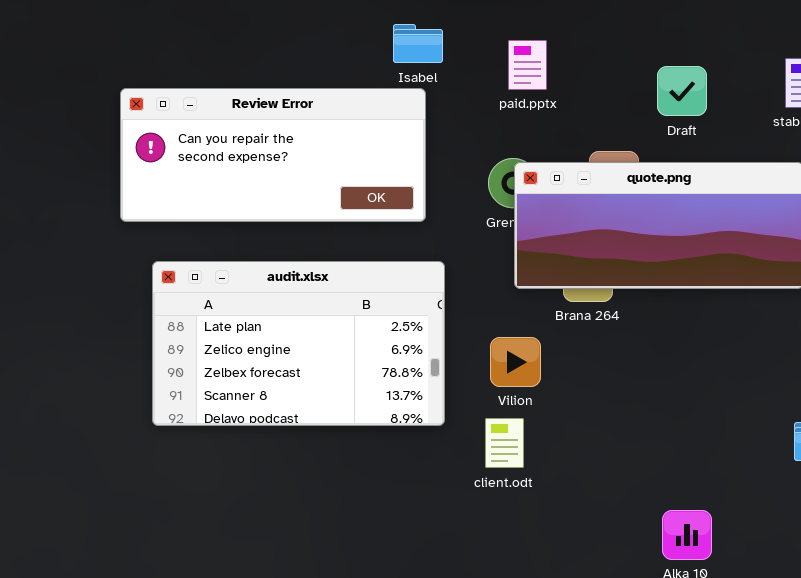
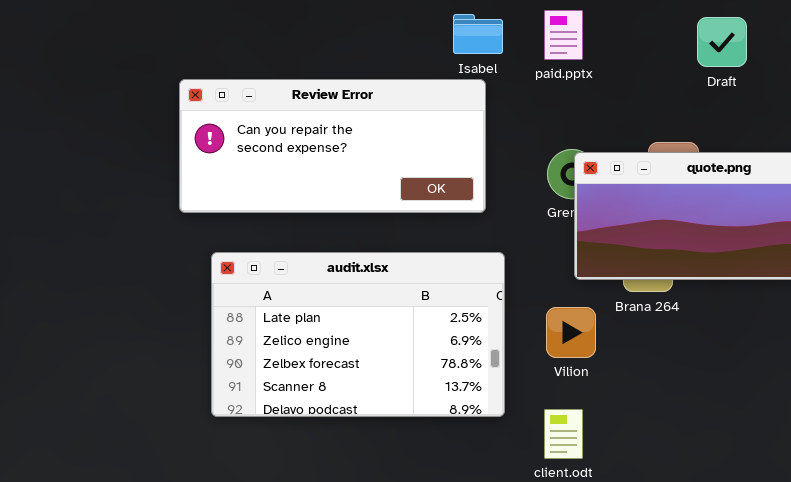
paid.pptx: [508,40,547,90] -> [544,10,583,60], moved
Draft: [657,66,707,116] -> [697,17,747,67], moved
Vilion: [490,337,541,387] -> [546,307,596,358], moved

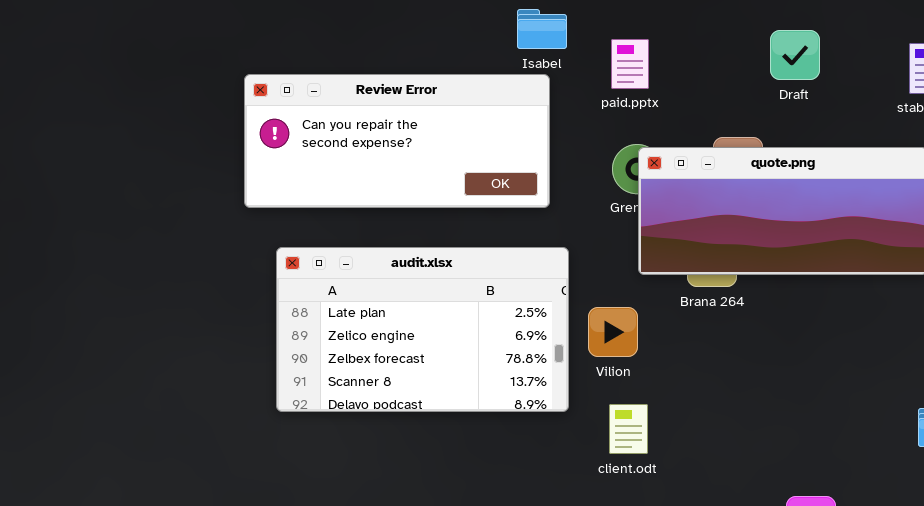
paid.pptx: [544,10,583,60] -> [611,39,649,89], moved
Draft: [697,17,747,67] -> [770,30,820,80], moved
Vilion: [546,307,596,358] -> [588,307,638,357], moved

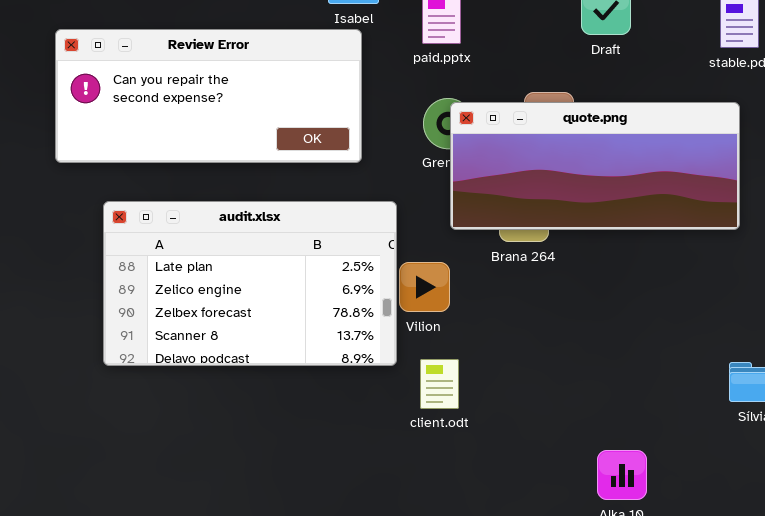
audit.xlsx: [276,247,569,412] -> [103,201,397,366], moved

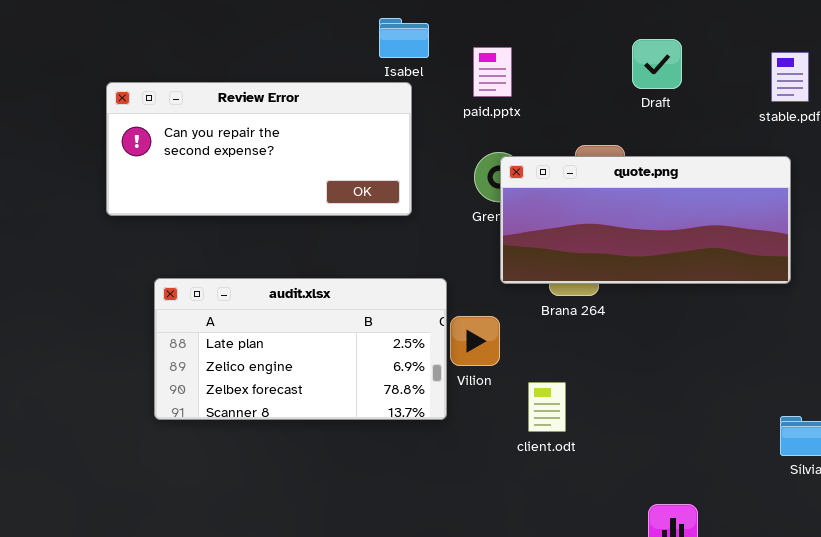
audit.xlsx: [103,201,397,366] -> [154,278,447,420], resized
client.odt: [420,359,459,409] -> [528,382,566,432], moved

